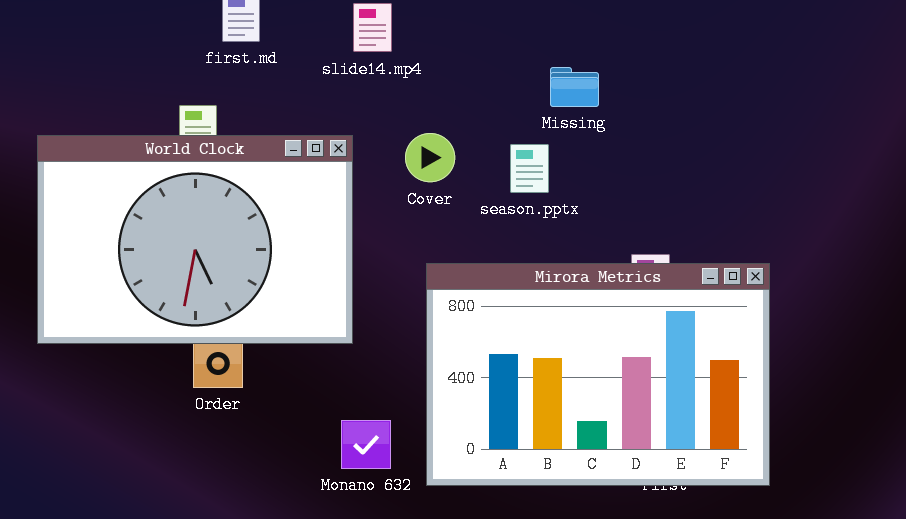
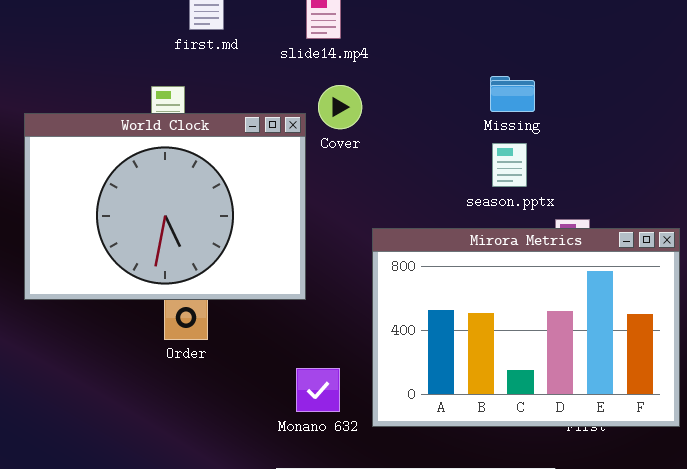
Missing: [550,67,599,107] -> [490,76,535,112], moved
Cover: [405,133,455,182] -> [318,85,362,129], moved
season.pptx: [510,144,549,193] -> [492,143,527,187], moved

